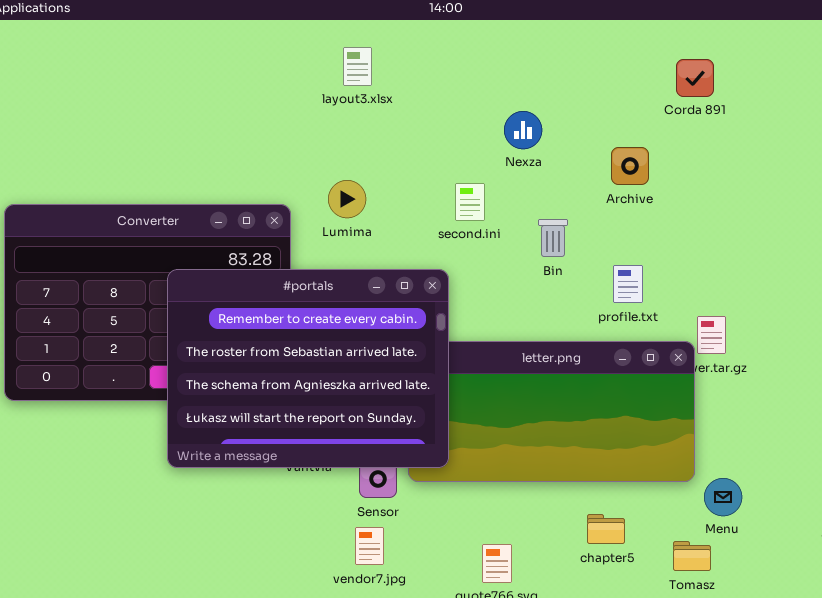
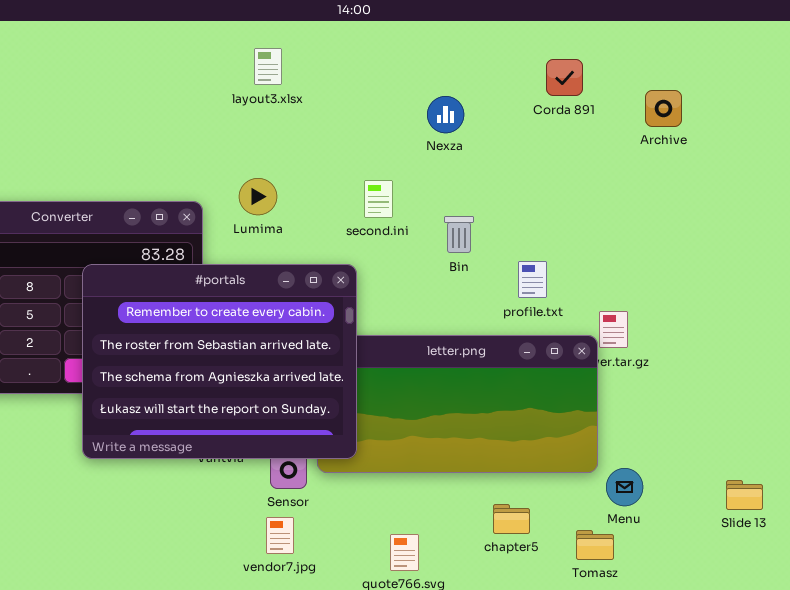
Corda 891: [676,59,714,97] -> [546,59,583,96], moved
Nexza: [504,111,542,149] -> [427,96,464,133], moved
Archive: [611,147,649,185] -> [645,90,682,127], moved

